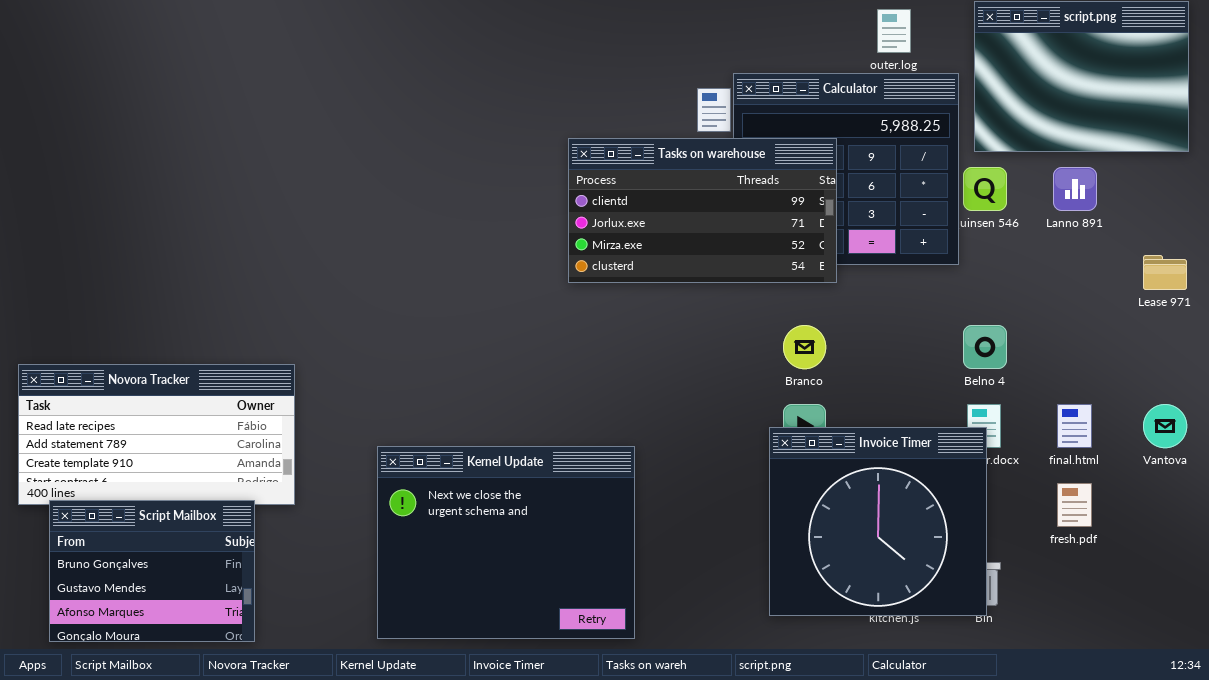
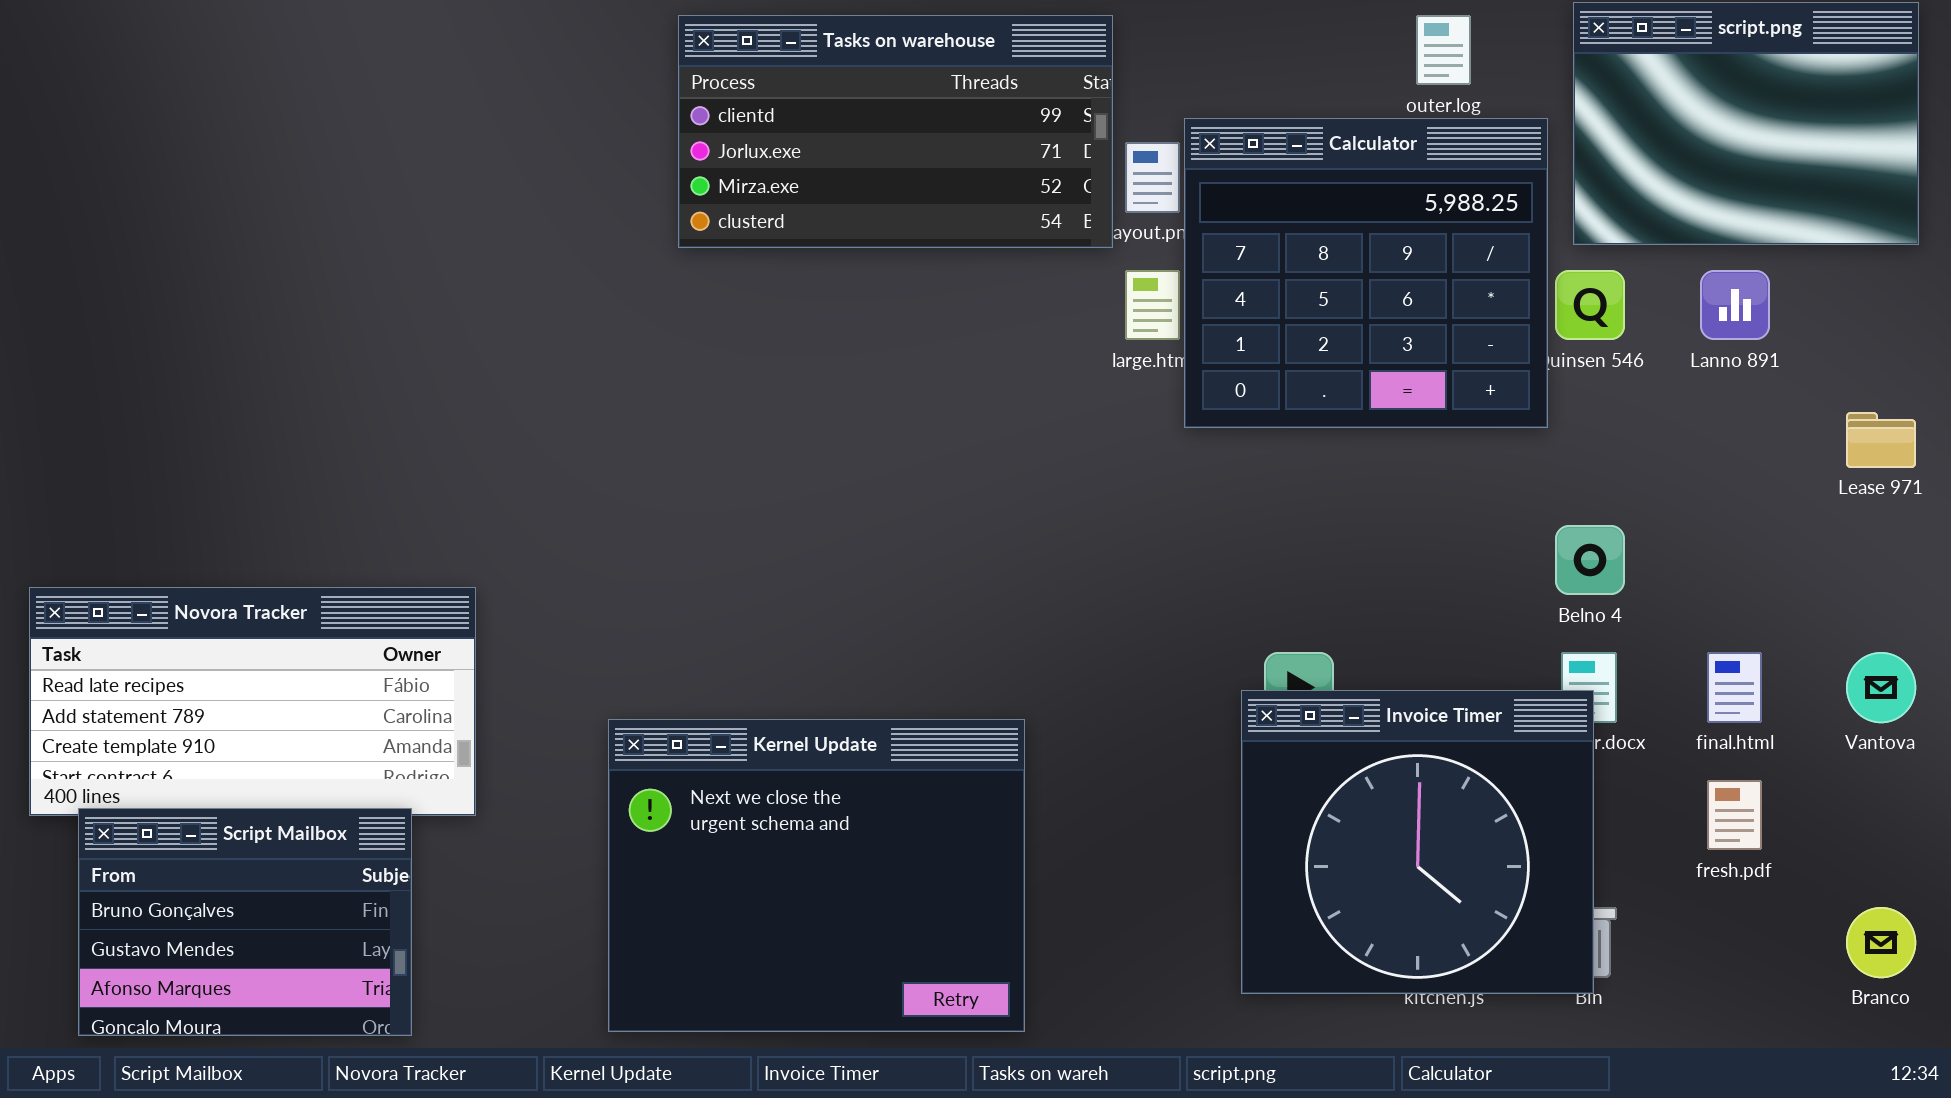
Tasks on warehouse: [568,138,837,283] -> [678,15,1113,248], moved
Branco: [783,325,826,369] -> [1846,907,1916,978], moved

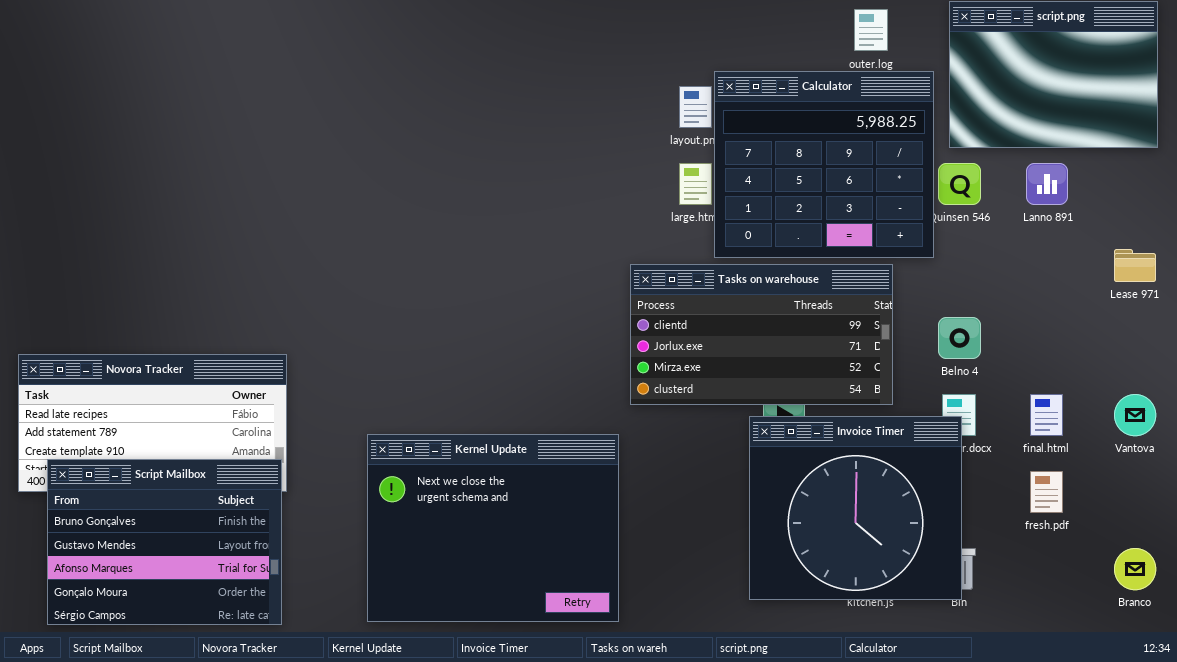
Tasks on warehouse: [678,15,1113,248] -> [630,264,893,405], moved
Script Mailbox: [78,808,412,1036] -> [47,459,282,625], resized

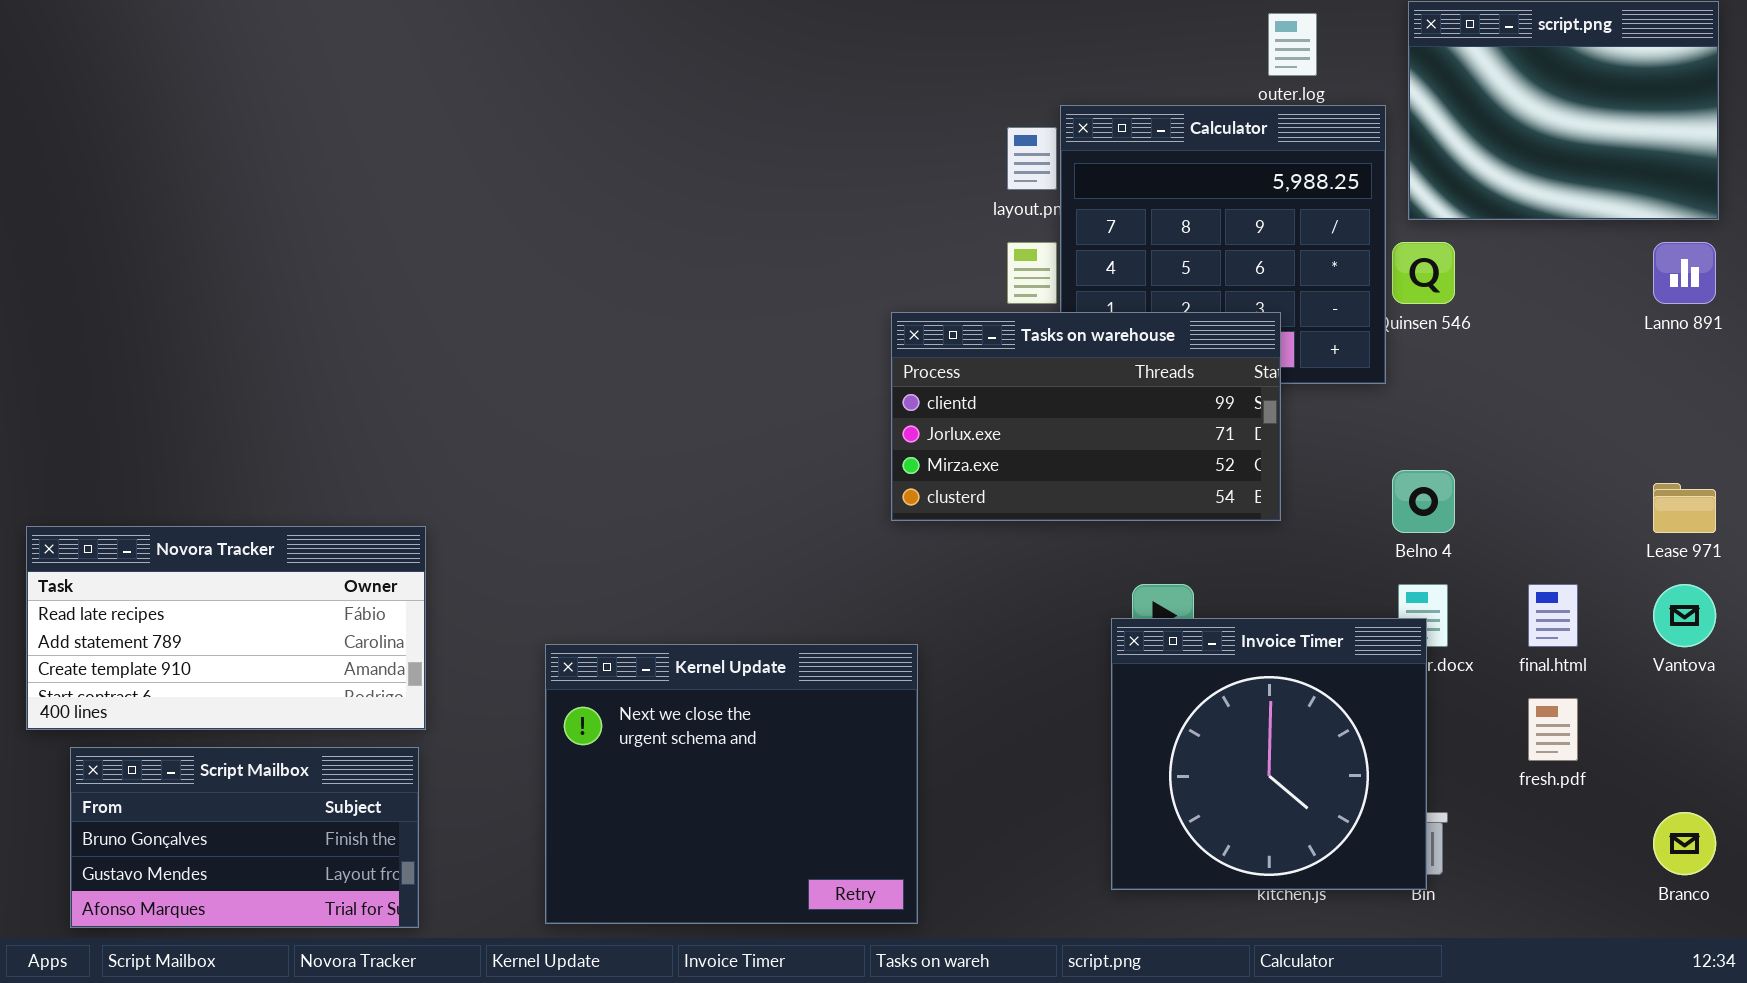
Lanno 891: [1026,163,1068,205] -> [1653,242,1716,304], moved
Lease 971: [1114,249,1156,282] -> [1653,483,1716,533], moved
Tasks on warehouse: [630,264,893,405] -> [891,312,1281,521], moved
Script Mailbox: [47,459,282,625] -> [70,747,419,928], resized

